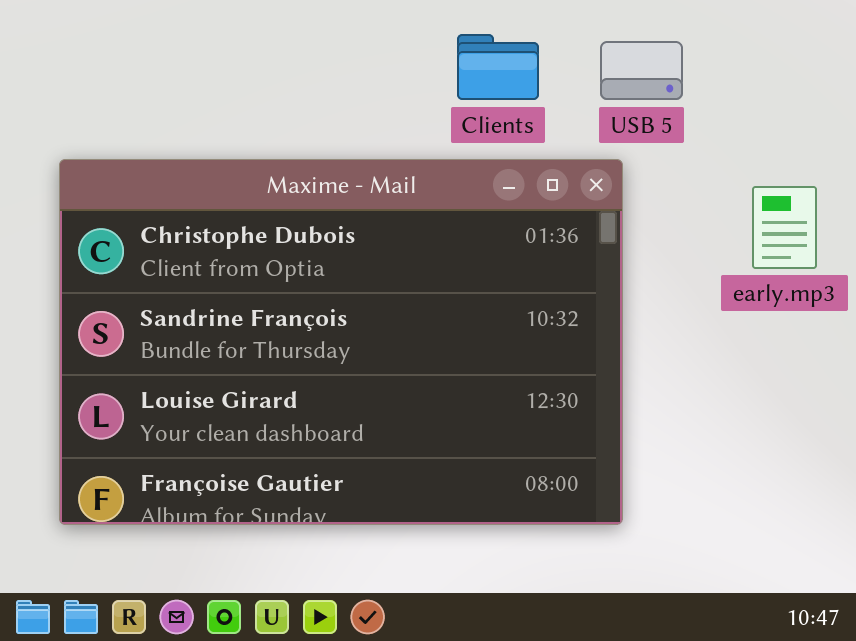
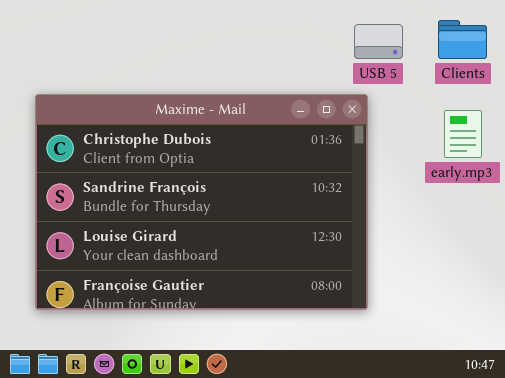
Clients: [457,34,539,100] -> [438,20,487,59], moved

